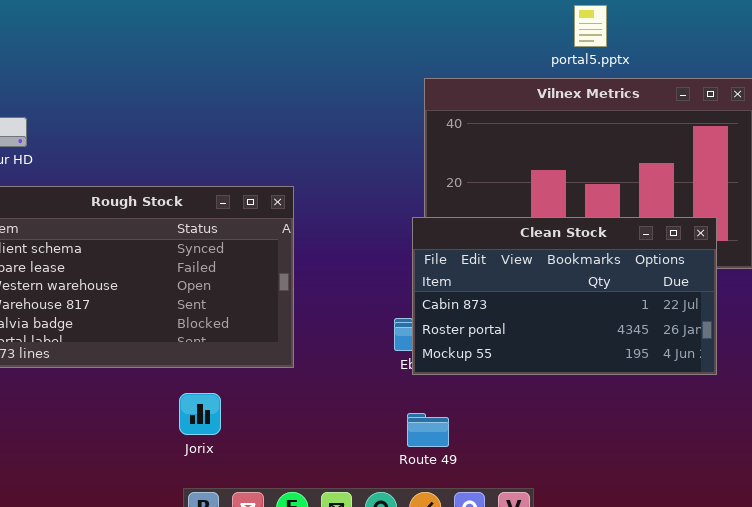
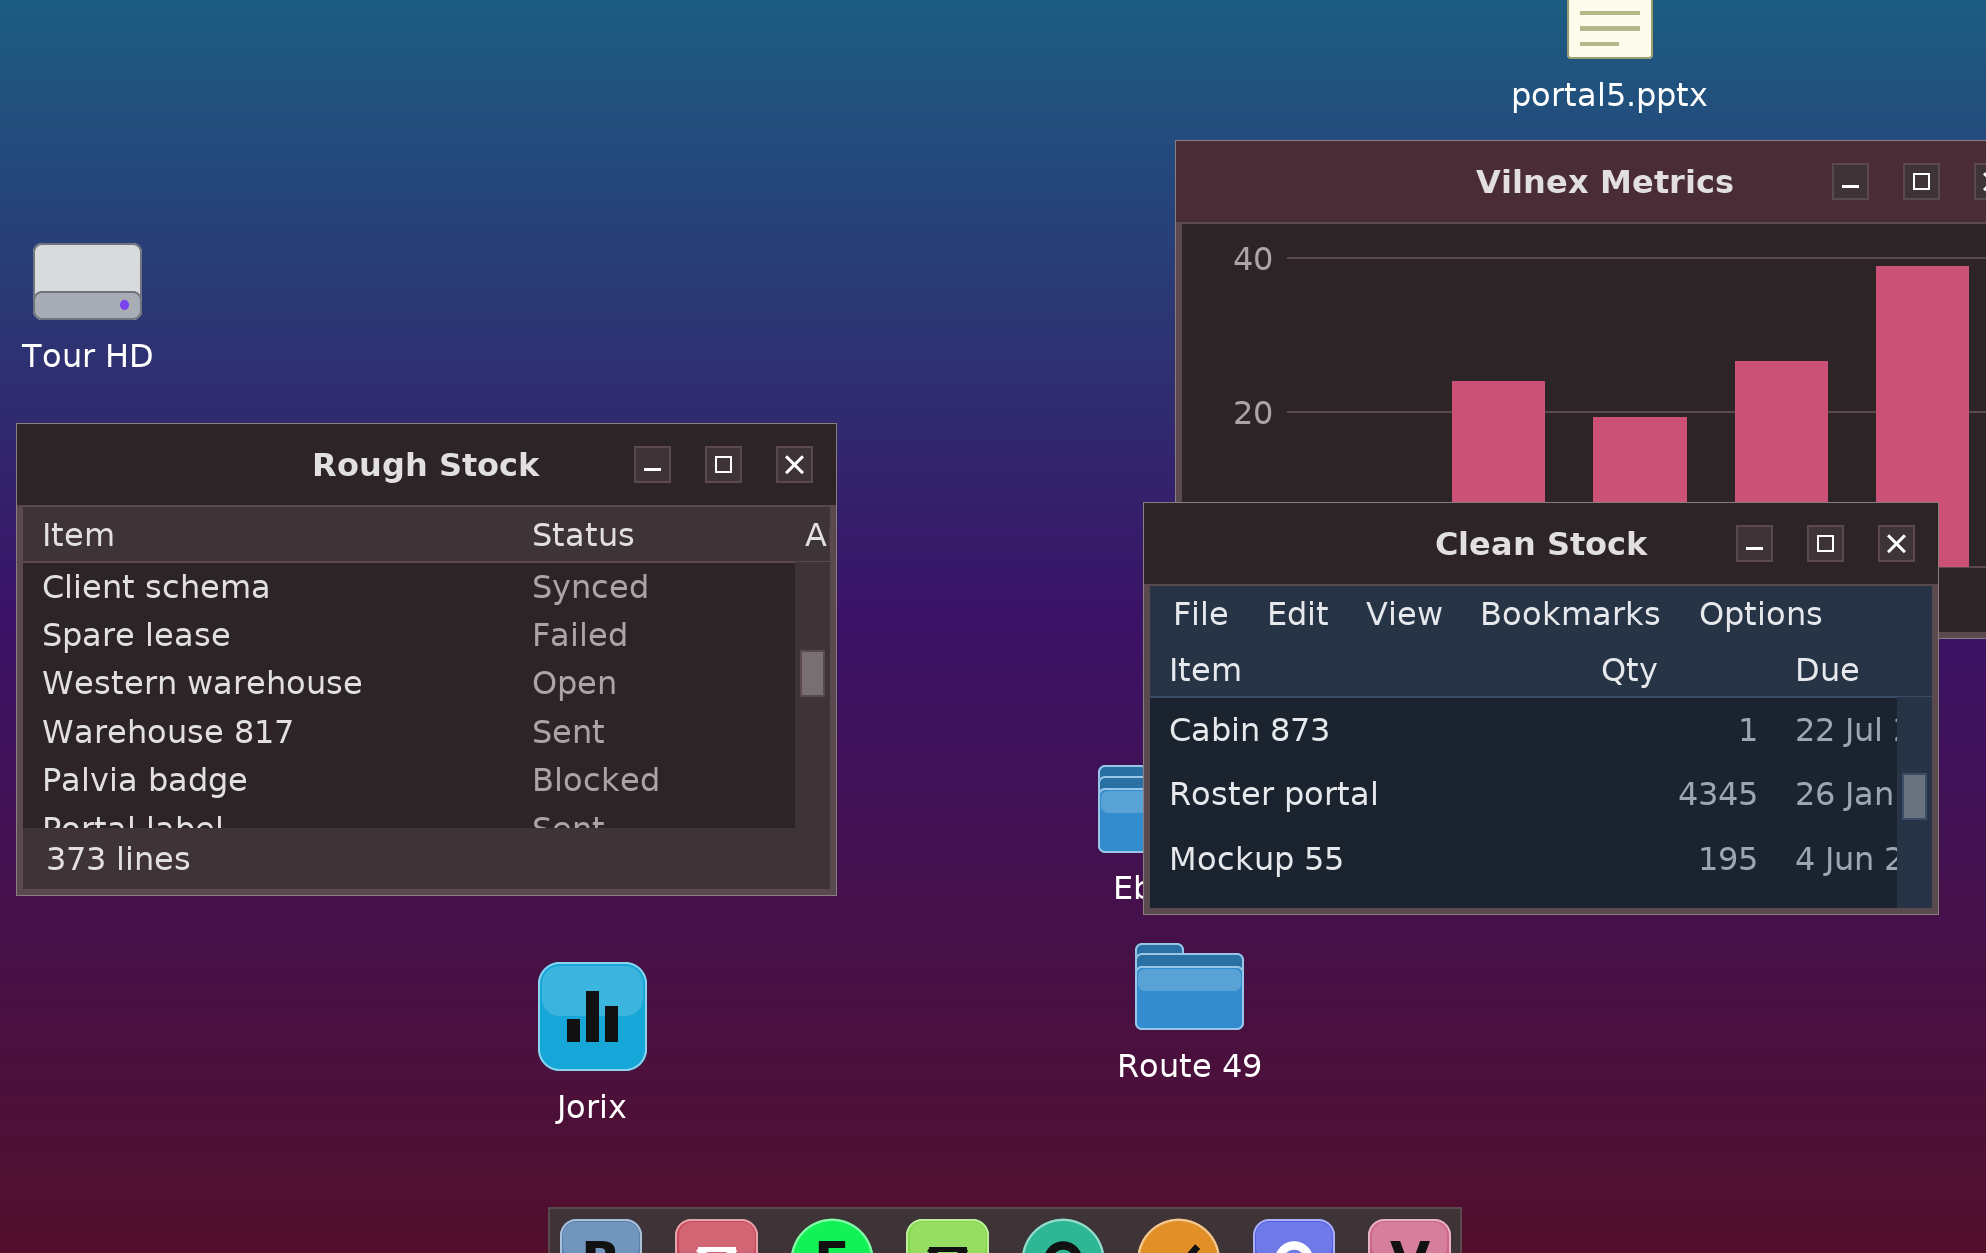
Route 49: [407,413,449,447] -> [1135,943,1244,1030], moved

